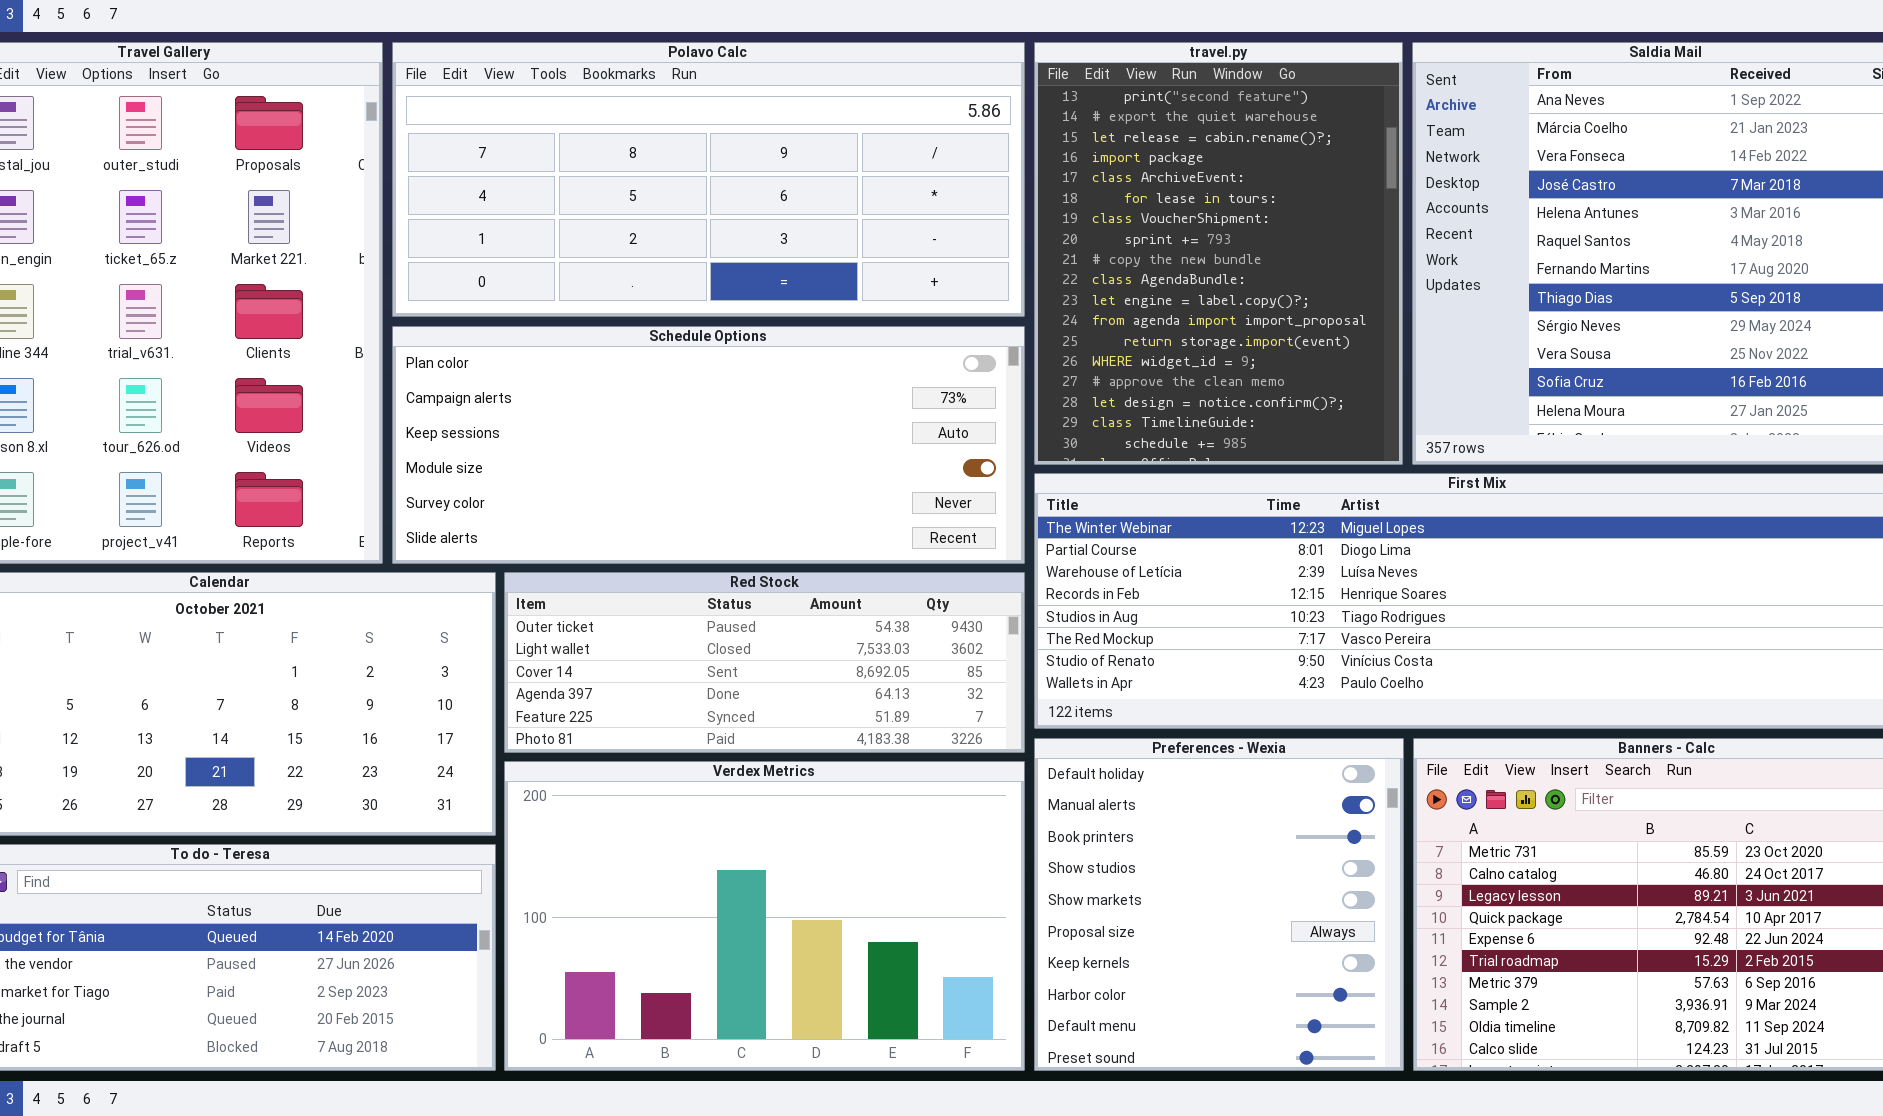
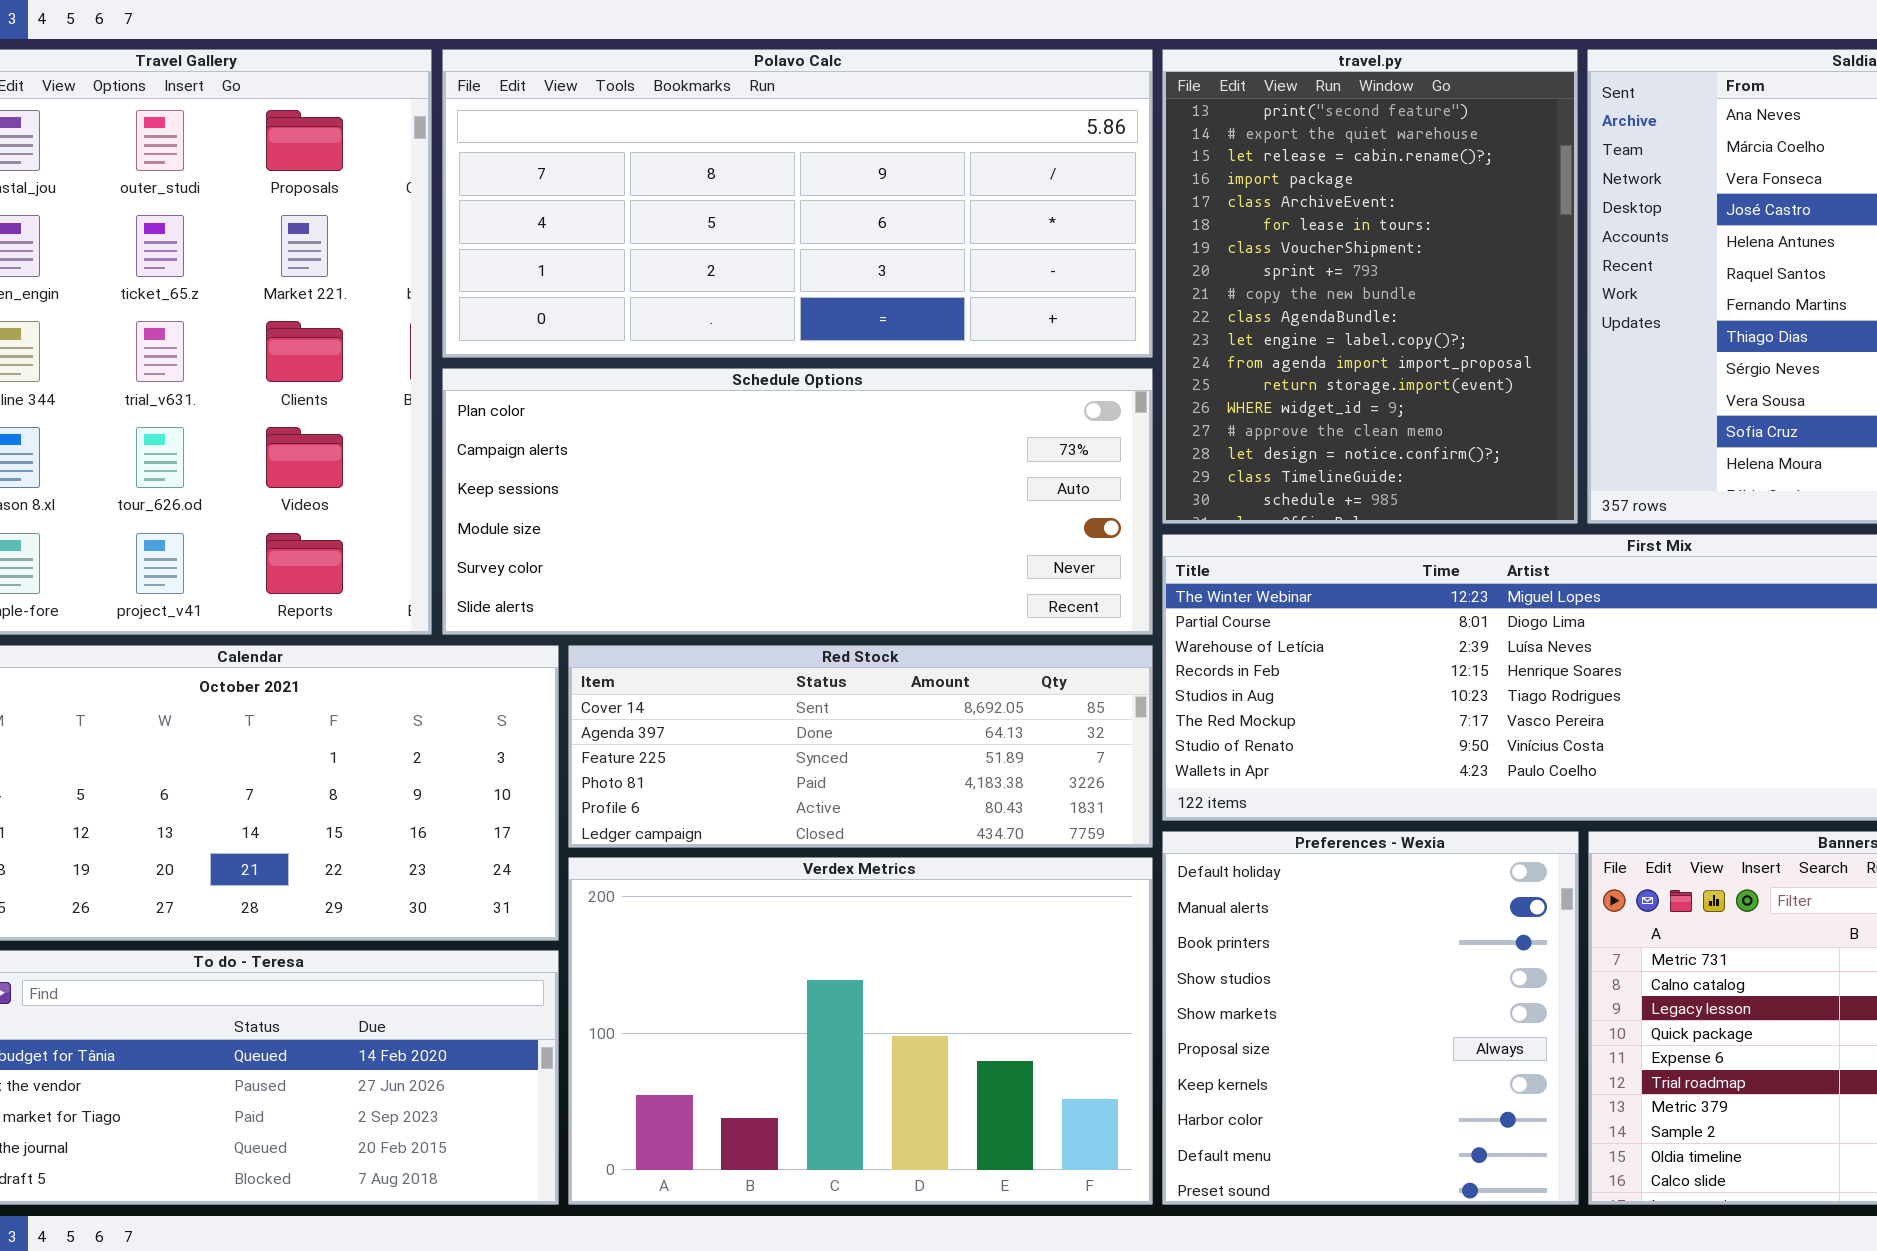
Red Stock: [504,572,1025,753] -> [568,645,1153,848], scrolled down 2 rows

